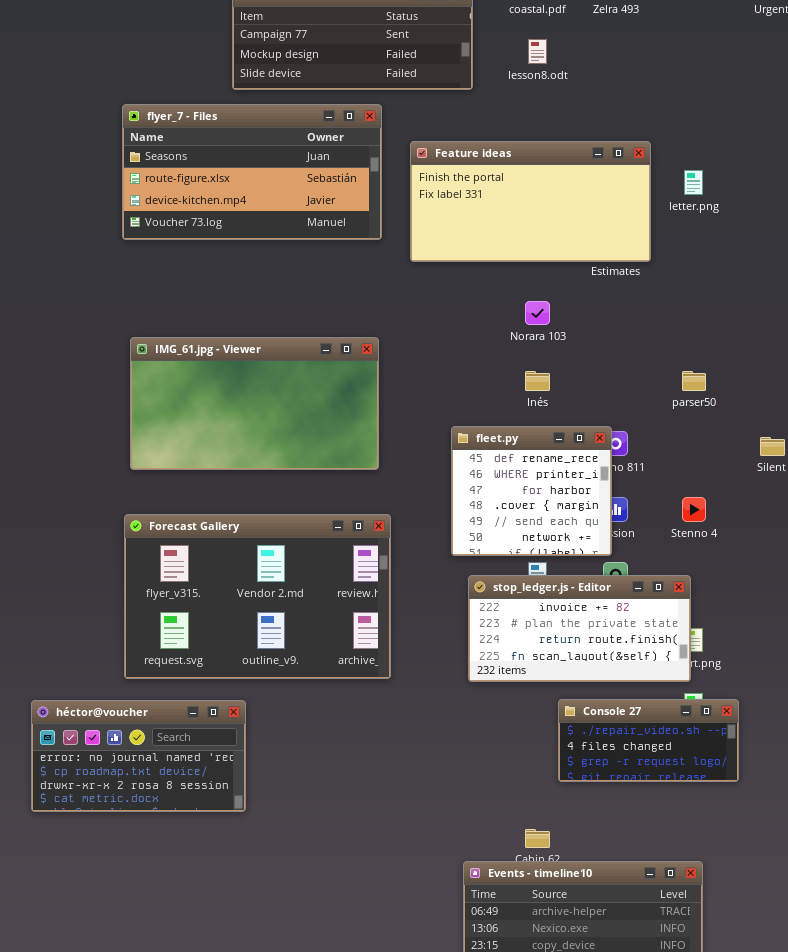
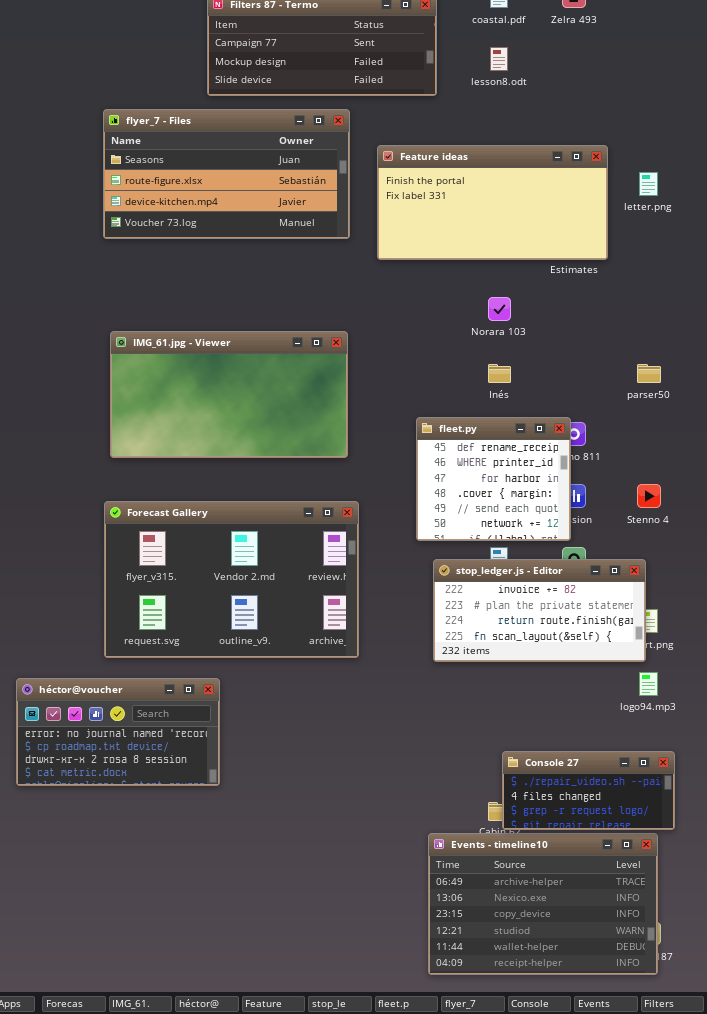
Console 27: [558,699,739,782] -> [502,751,675,830], moved

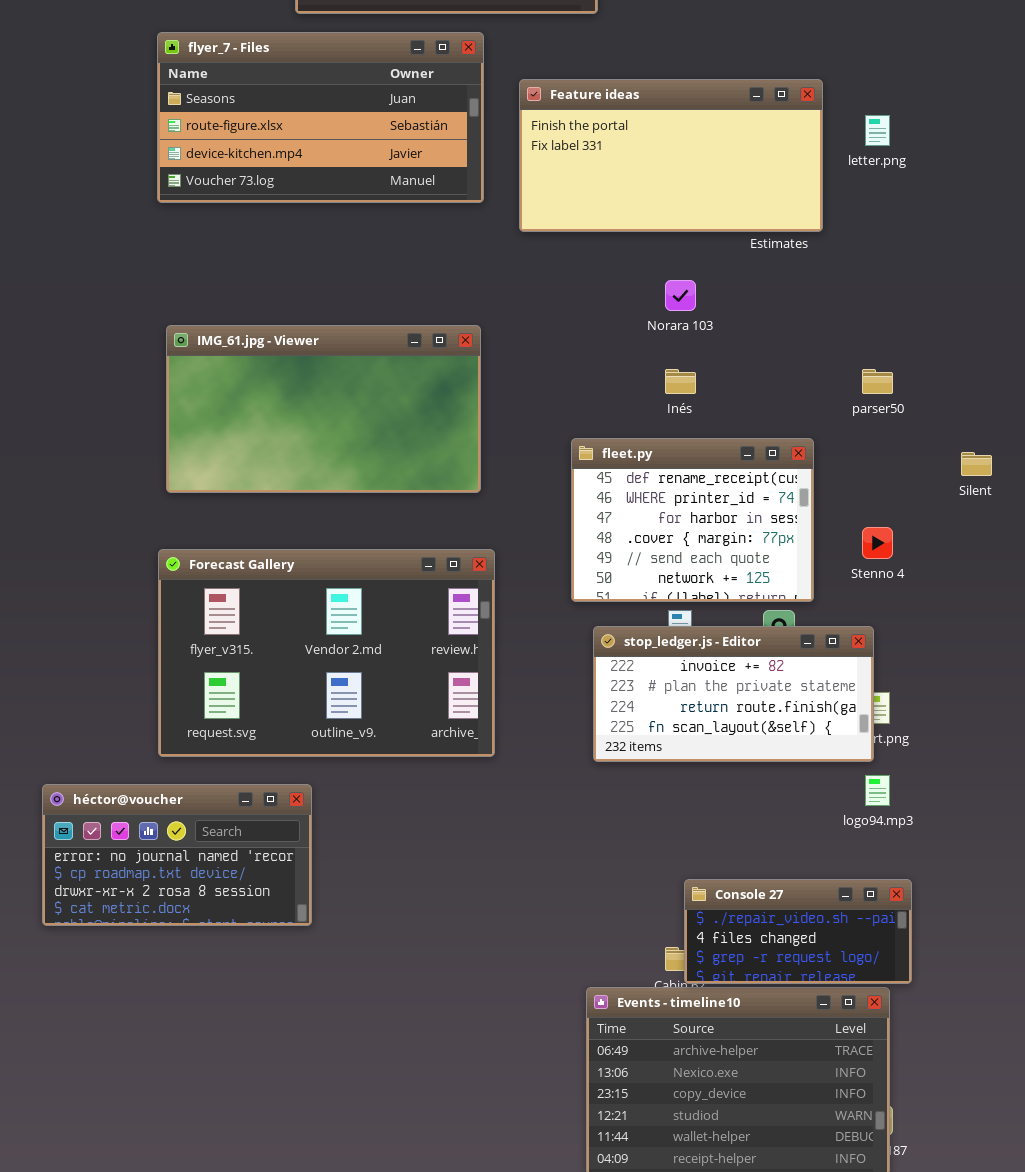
fleet.py: [416,417,571,541] -> [571,438,814,602], resized

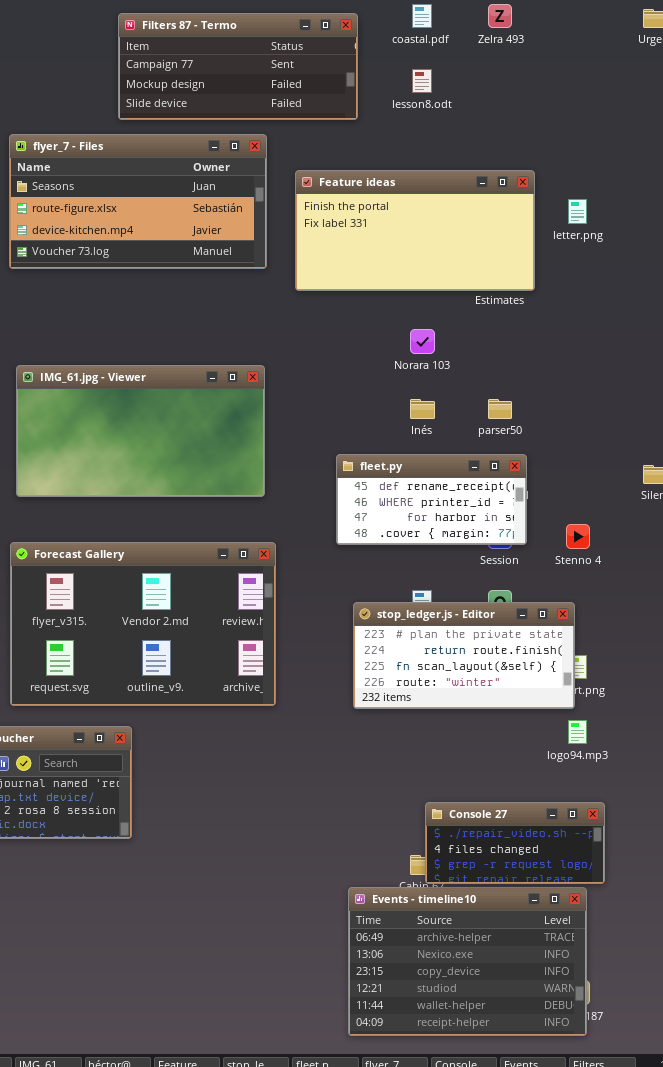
parser50: [862,369,893,394] -> [488,399,512,419], moved
fleet.py: [571,438,814,602] -> [336,454,527,545], resized
stop_ledger.js - Editor: [593,626,874,762] -> [353,602,575,709], scrolled down 1 row

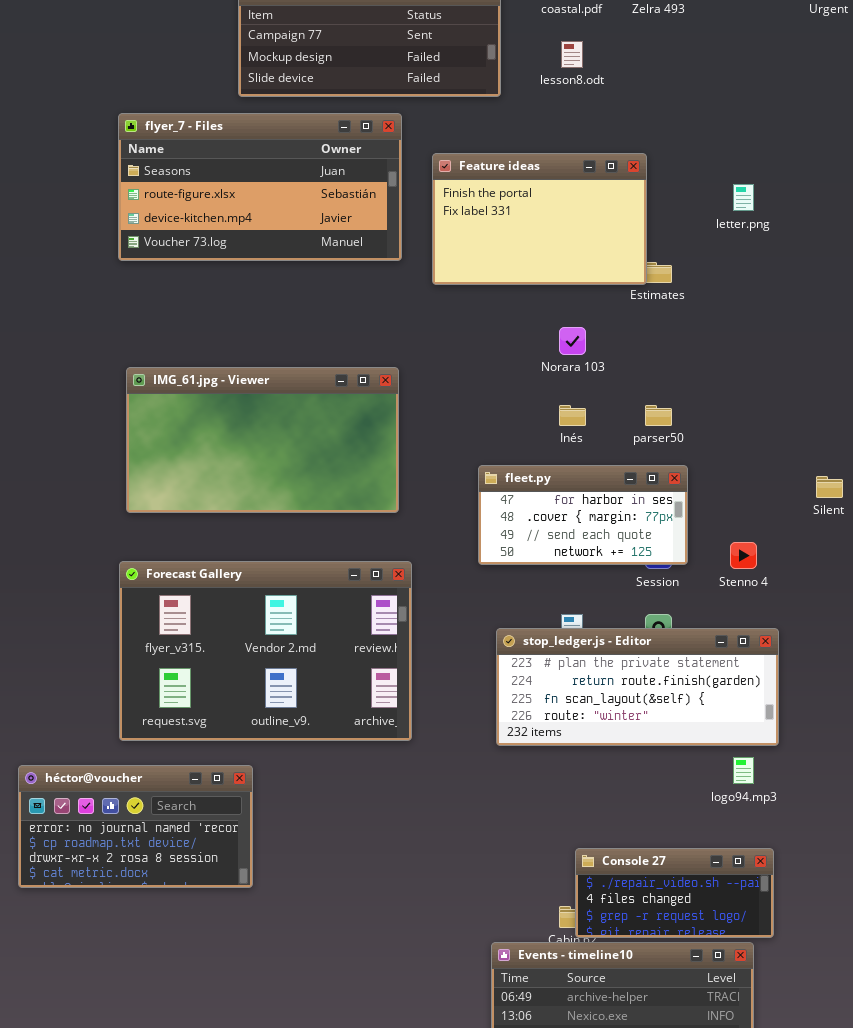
Feature ideas: [295,170,535,291] -> [432,153,647,285], resized
fleet.py: [336,454,527,545] -> [478,465,688,565], scrolled down 2 rows
stop_ledger.js - Editor: [353,602,575,709] -> [496,628,779,746], resized

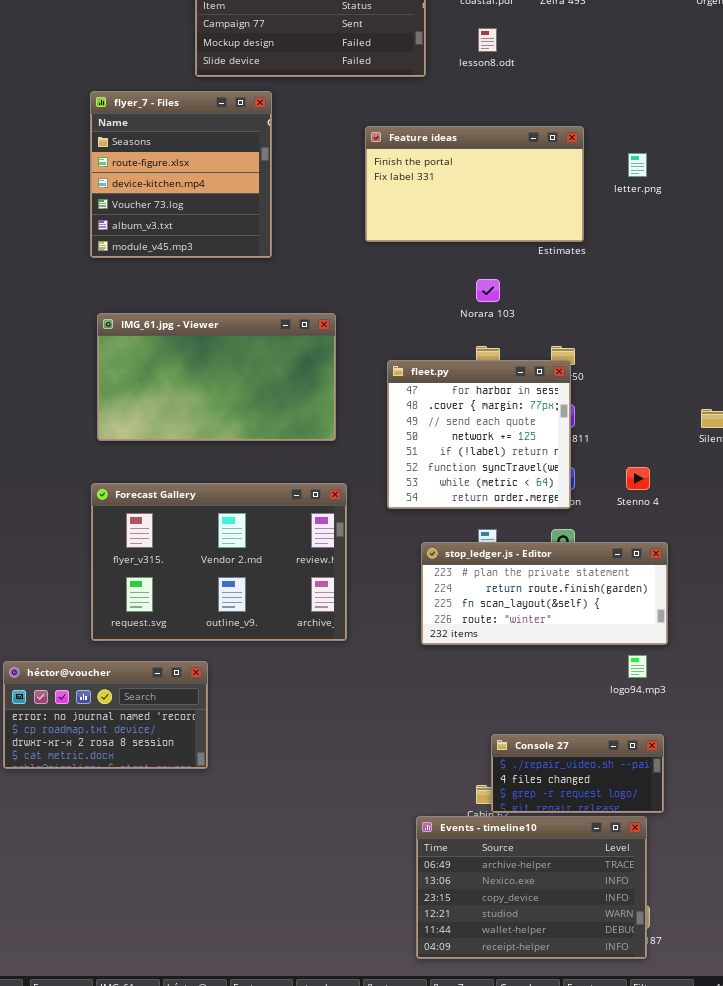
flyer_7 - Files: [118,113,402,261] -> [90,91,272,258], resized
Feature ideas: [432,153,647,285] -> [365,126,584,242], resized
fleet.py: [478,465,688,565] -> [387,360,571,509], moved, resized

